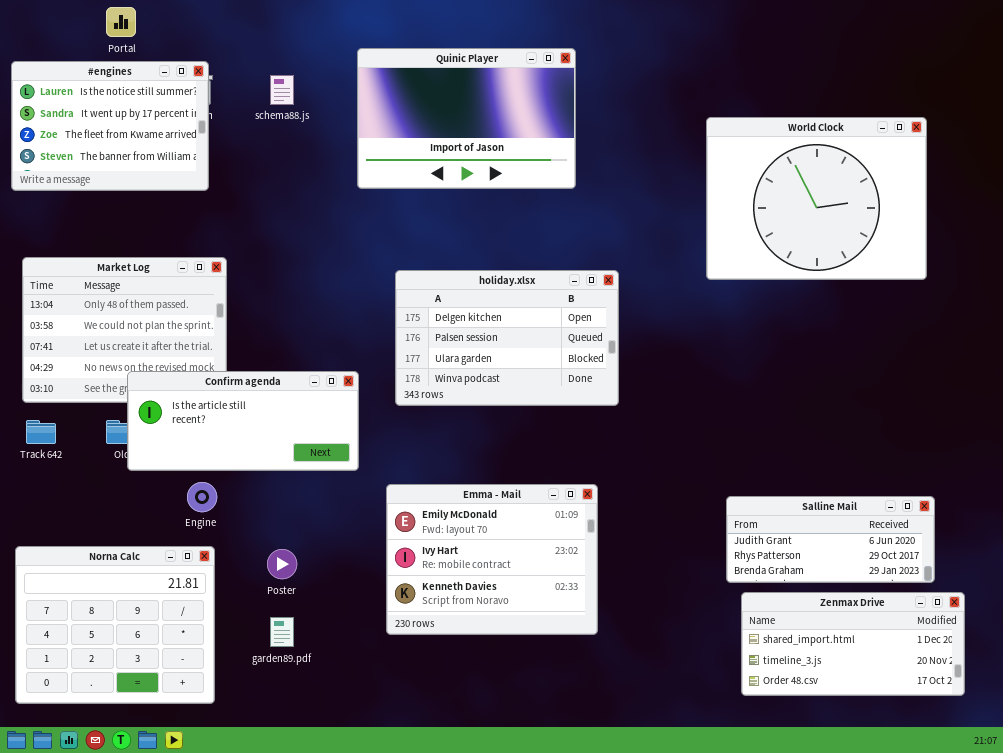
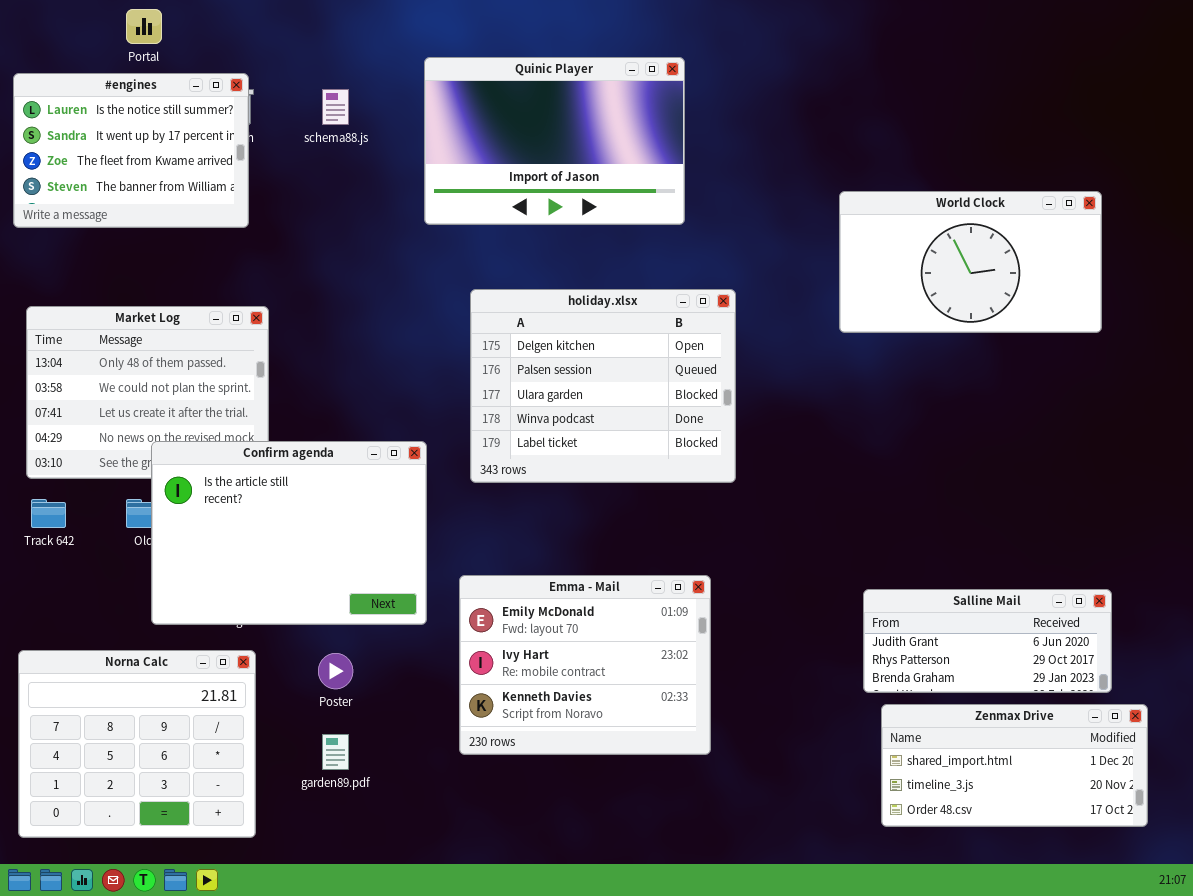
World Clock: [706,117,927,280] -> [839,191,1102,333], resized
holiday.xlsx: [395,270,619,406] -> [470,289,736,483], resized
Confirm agenda: [127,371,359,471] -> [151,441,427,625], resized

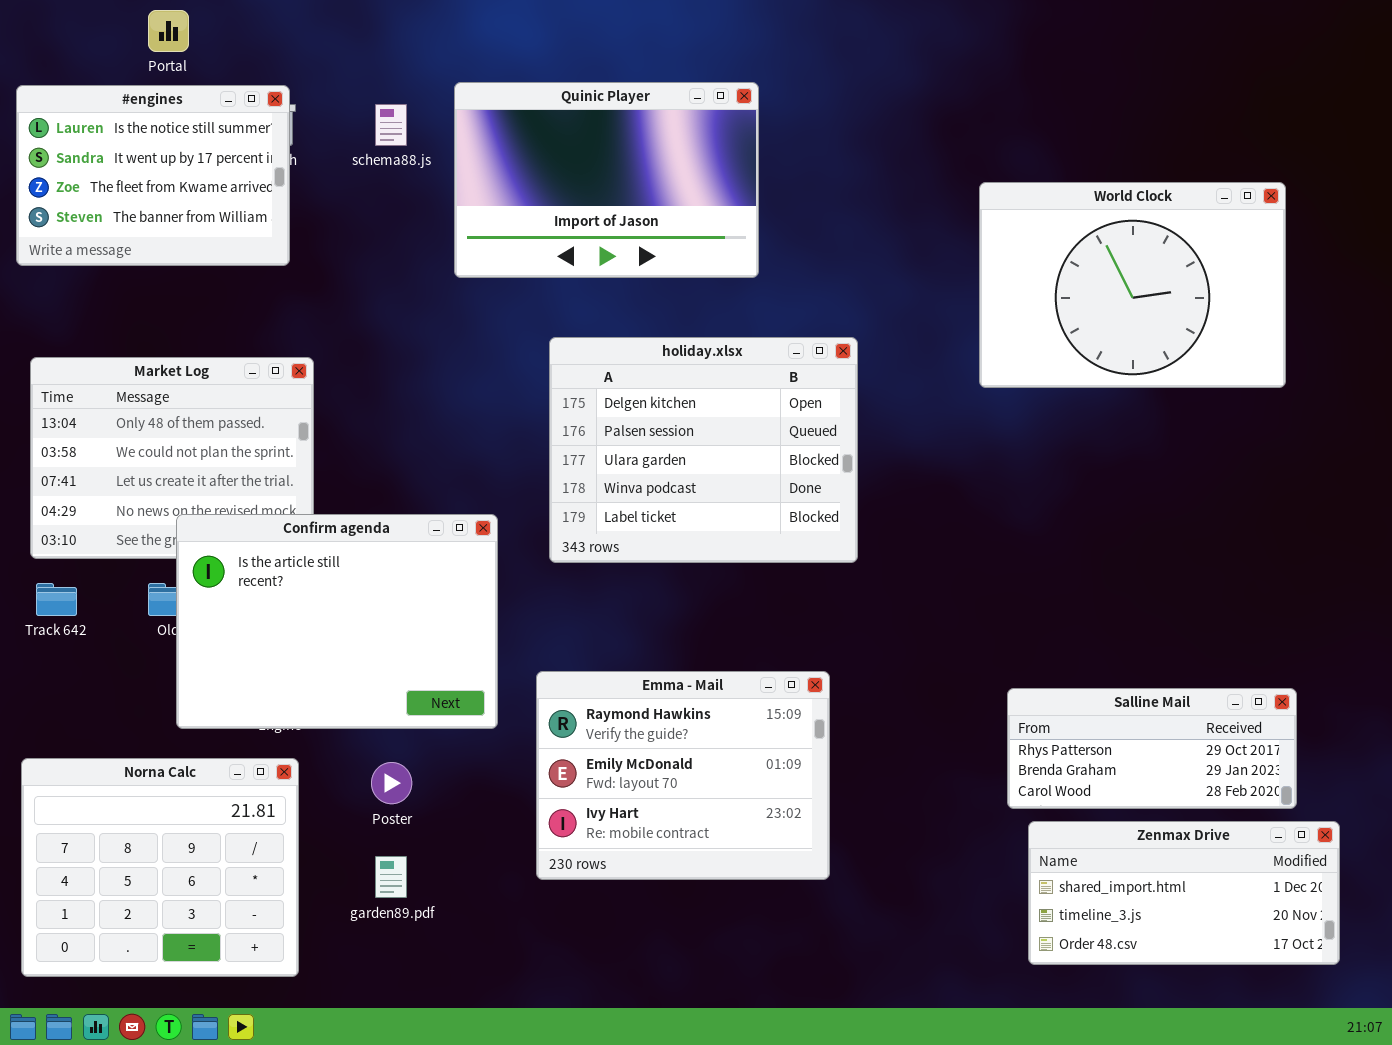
Quinic Player: [424,57,685,225] -> [454,82,759,278], moved
World Clock: [839,191,1102,333] -> [979,182,1286,388], resized
Emma - Mail: [459,575,711,755] -> [536,671,830,880], scrolled up 1 row
Salline Mail: [863,589,1112,693] -> [1007,688,1297,809], scrolled down 1 row

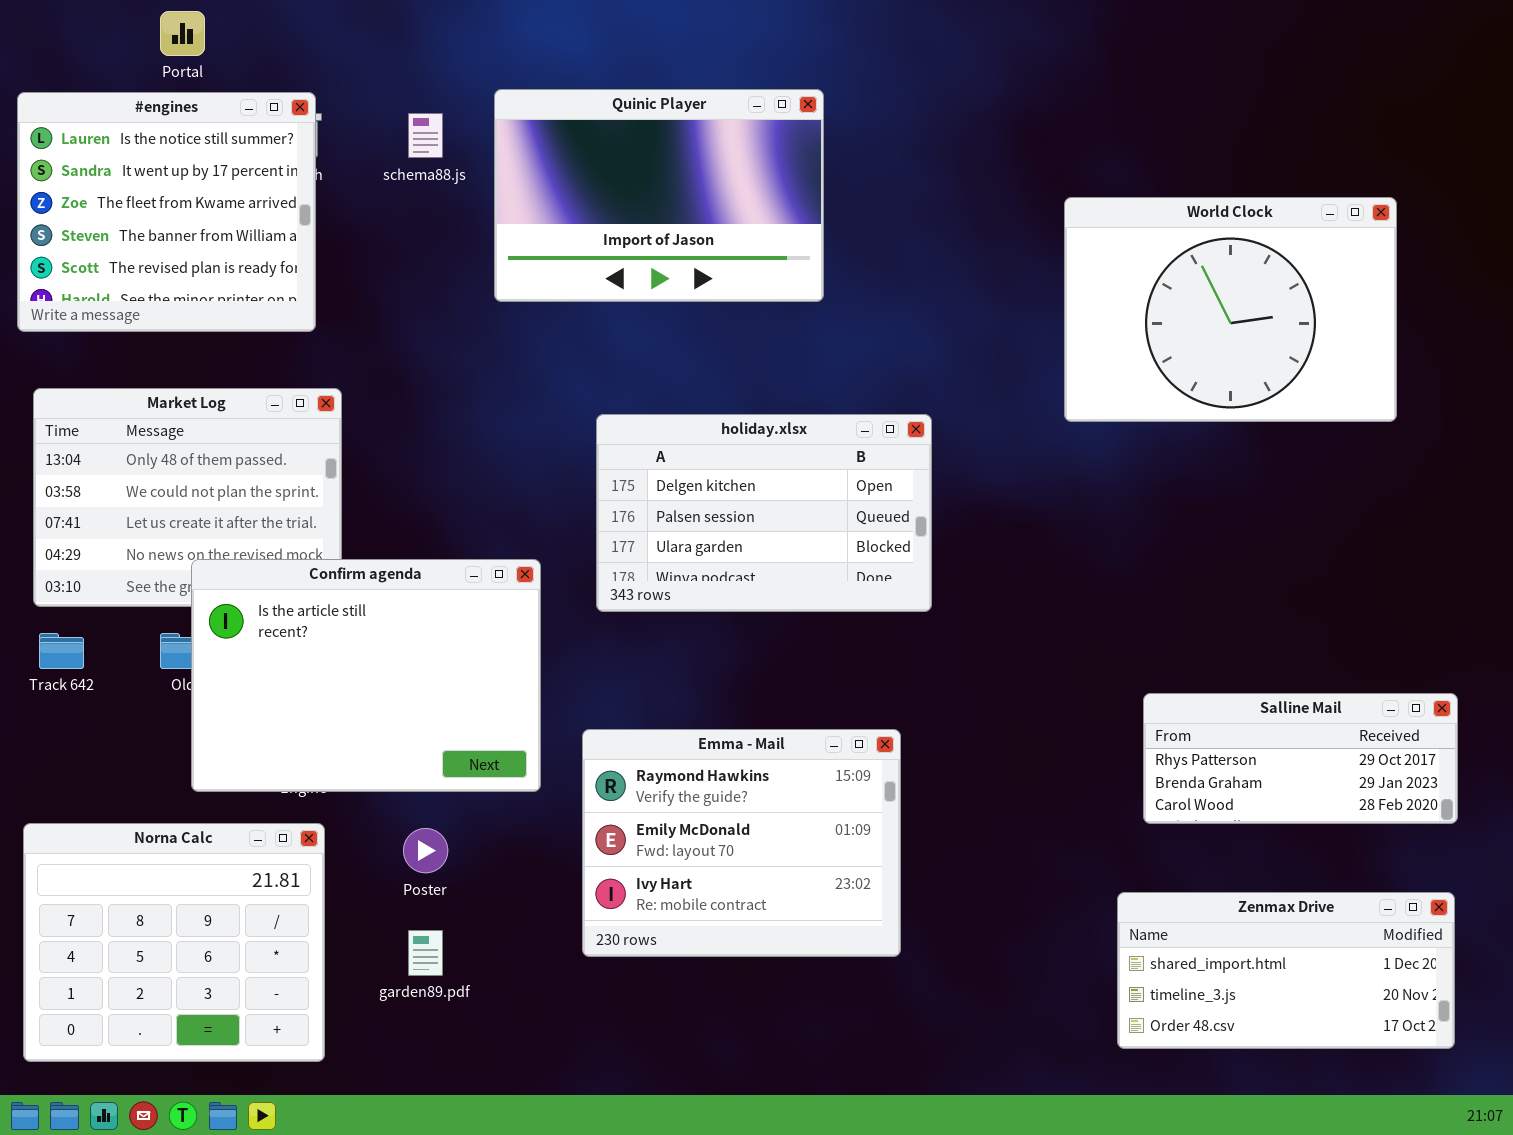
#engines: [16,85,290,266] -> [17,92,316,332], resized
holiday.xlsx: [549,337,858,563] -> [596,414,932,612], resized
Salline Mail: [1007,688,1297,809] -> [1143,693,1458,824], moved

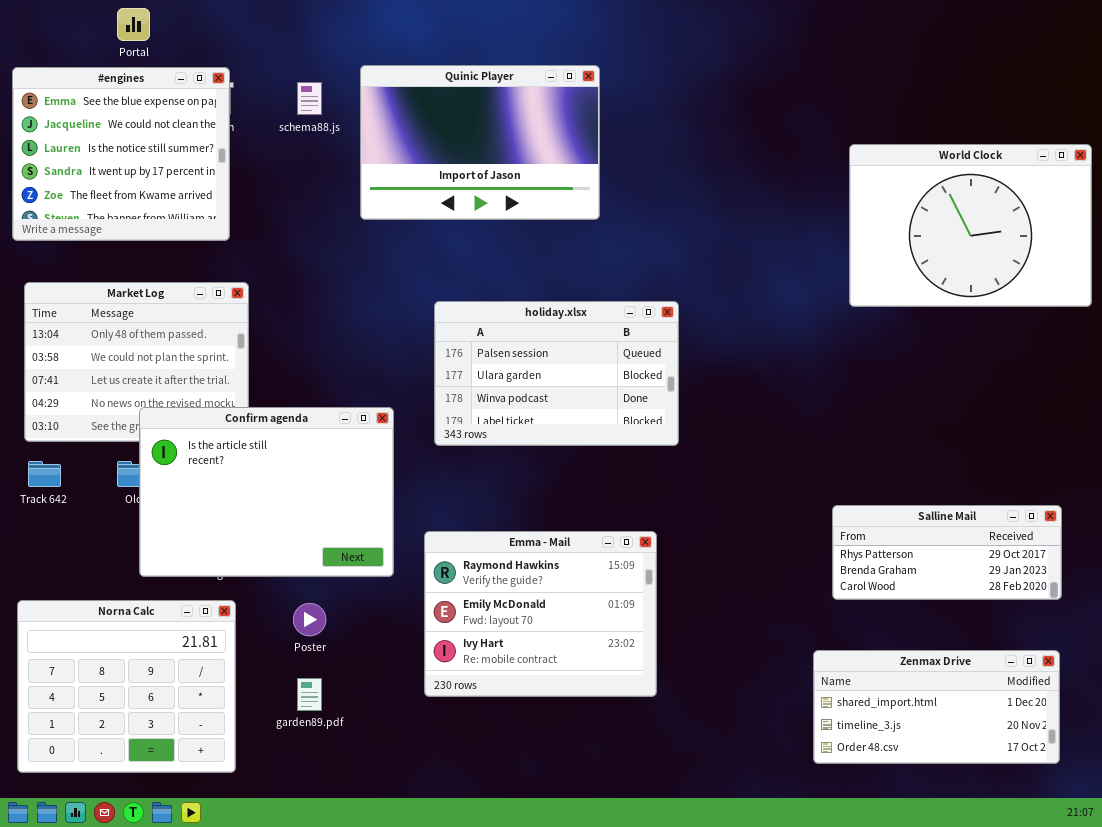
#engines: [17,92,316,332] -> [12,67,230,241], scrolled up 2 rows
World Clock: [1064,197,1397,422] -> [849,144,1092,307], moved
holiday.xlsx: [596,414,932,612] -> [434,301,679,446], scrolled down 1 row

